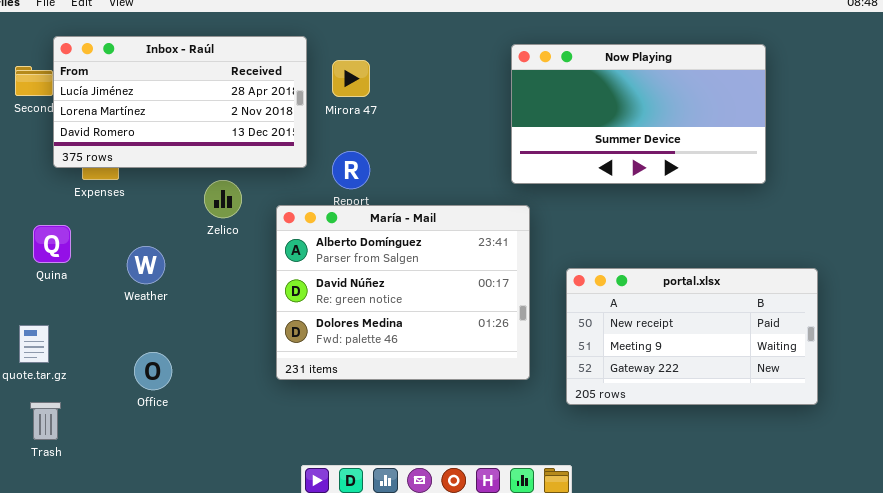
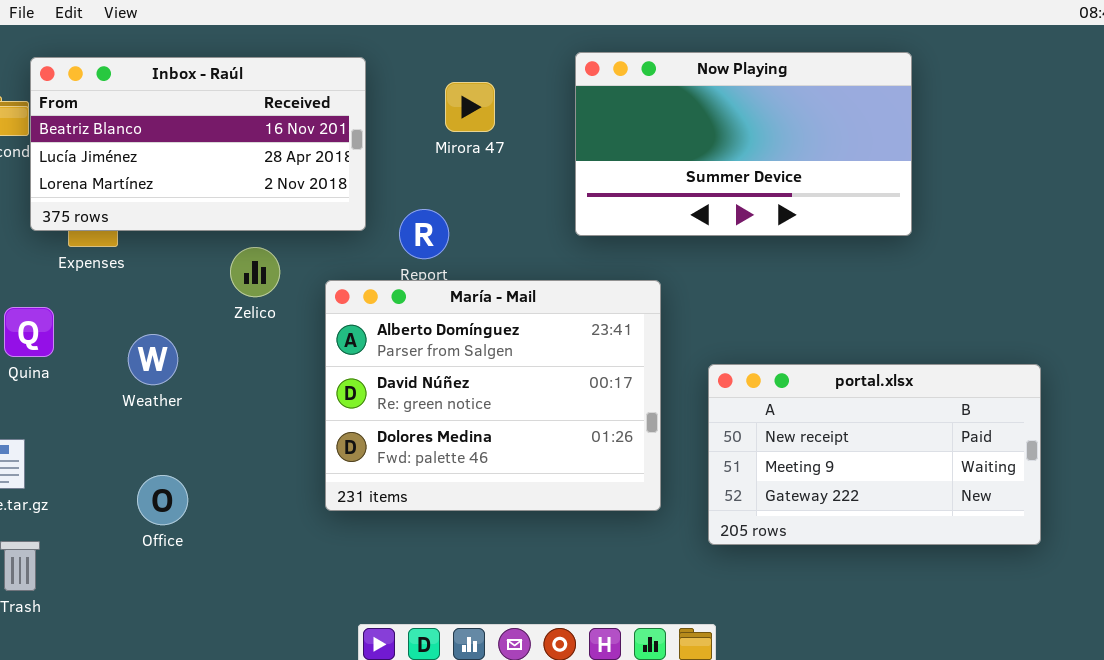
Inbox - Raúl: [53,36,307,168] -> [30,57,366,231], scrolled up 1 row
Now Playing: [511,44,766,184] -> [575,52,912,236], moved
Mirora 47: [332,60,370,97] -> [445,82,495,132], moved

